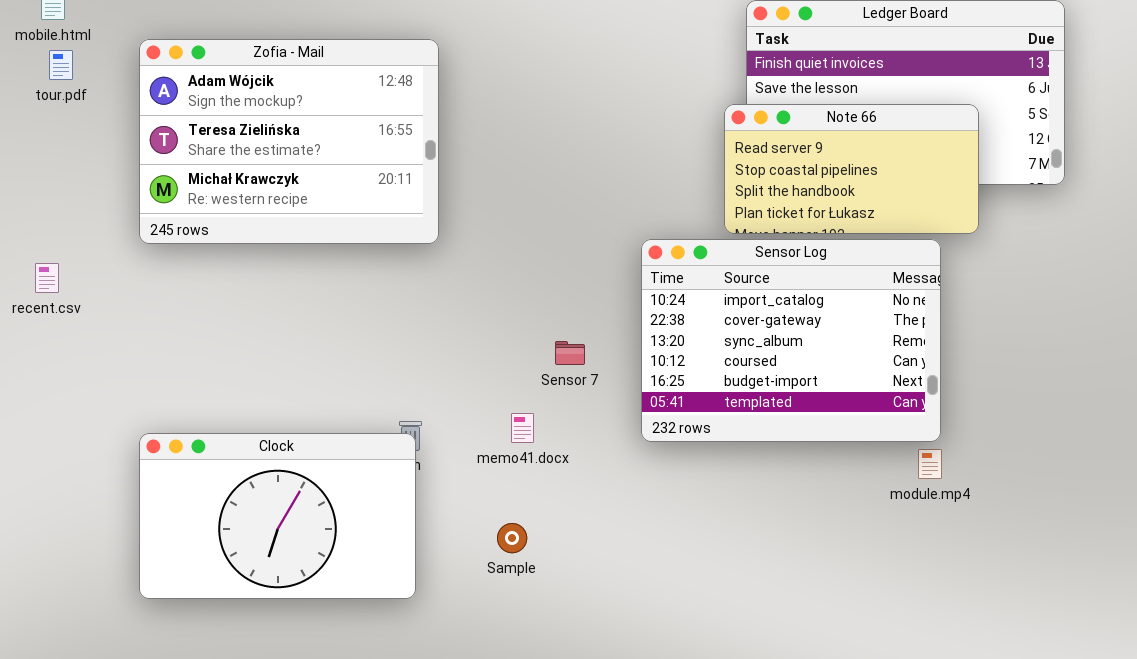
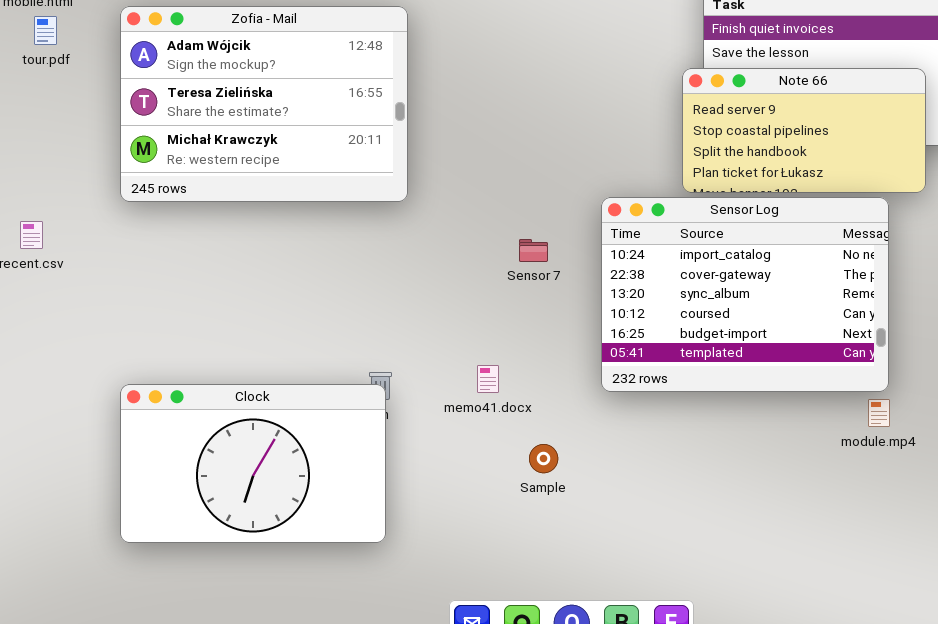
Sensor 7: [555,341,585,365] -> [519,239,548,262], moved
Sample: [497,523,527,553] -> [529,444,558,473], moved

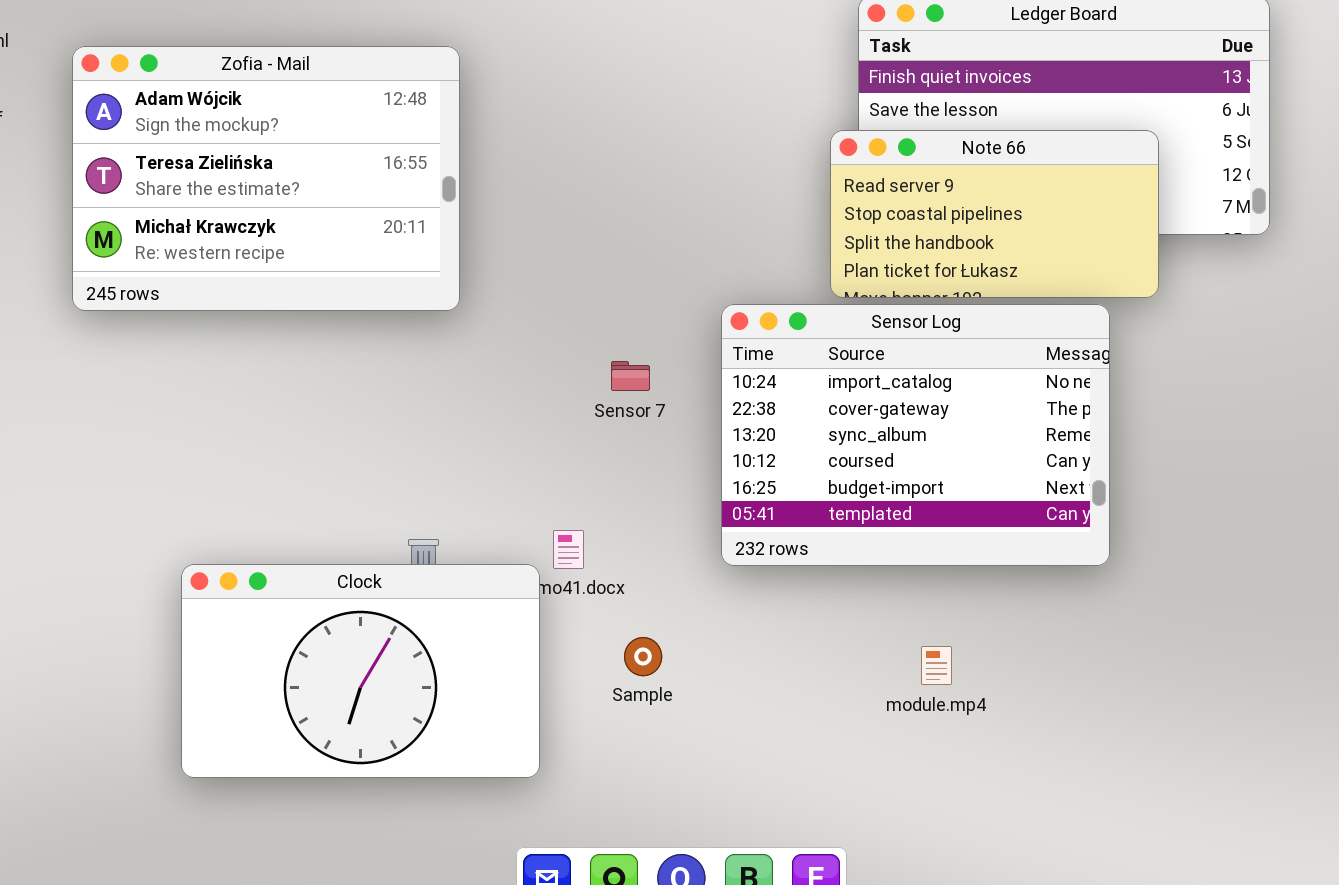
Clock: [120,384,386,543] -> [181,564,540,778], moved
module.mp4: [868,399,890,427] -> [921,646,952,685], moved

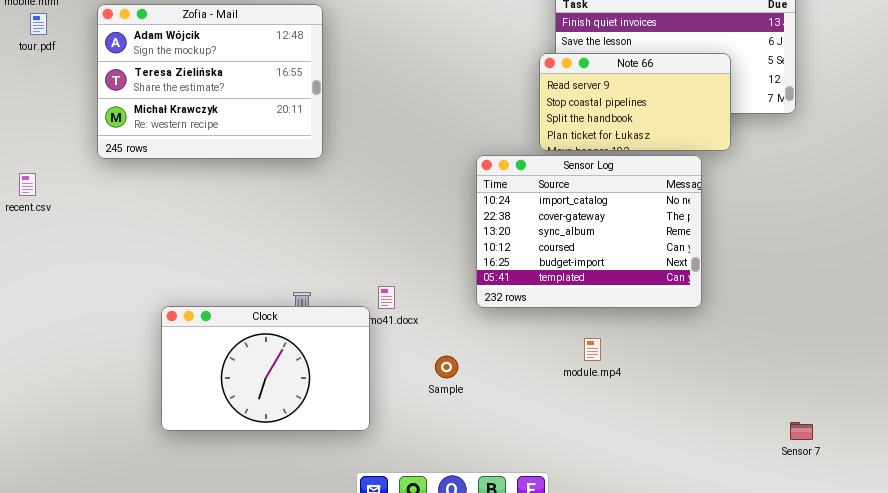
Sensor 7: [611,361,650,391] -> [790,422,813,440], moved
Sample: [624,637,662,676] -> [435,356,458,378], moved
module.mp4: [921,646,952,685] -> [584,338,601,361], moved

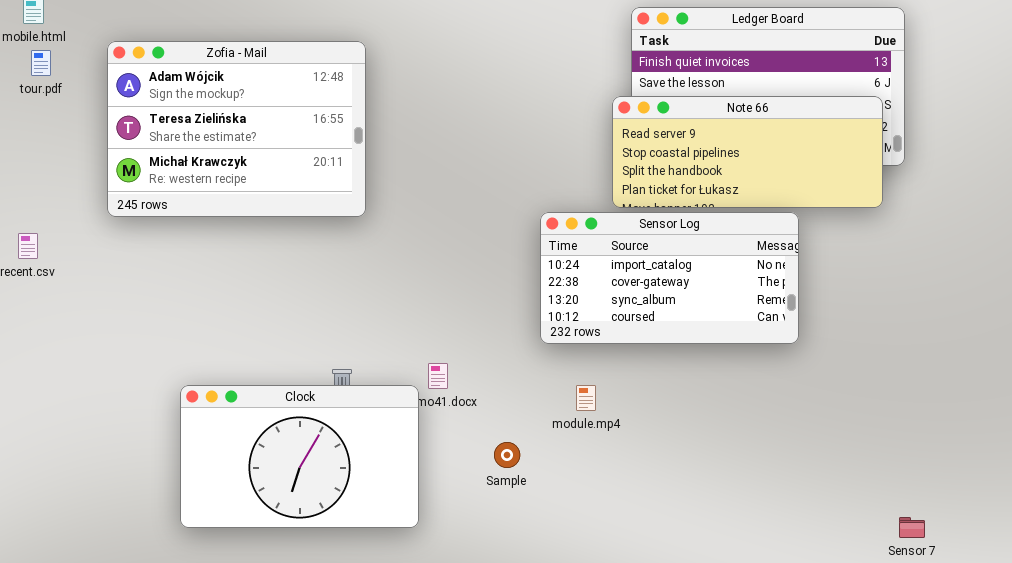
Note 66: [539,53,731,151] -> [612,96,883,208], resized
Sensor Log: [476,155,702,308] -> [540,212,799,344], resized
module.mp4: [584,338,601,361] -> [576,385,596,411], moved

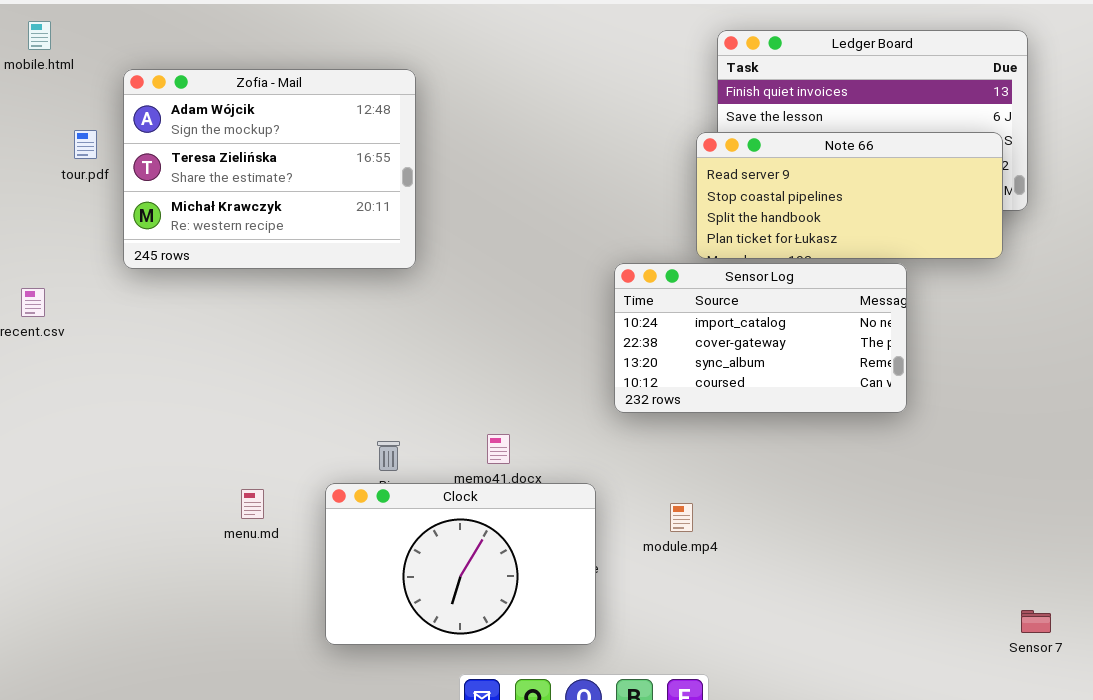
tour.pdf: [31,50,51,76] -> [74,130,97,159], moved
module.mp4: [576,385,596,411] -> [670,503,693,532], moved
Clock: [180,385,419,528] -> [325,483,596,645], moved

